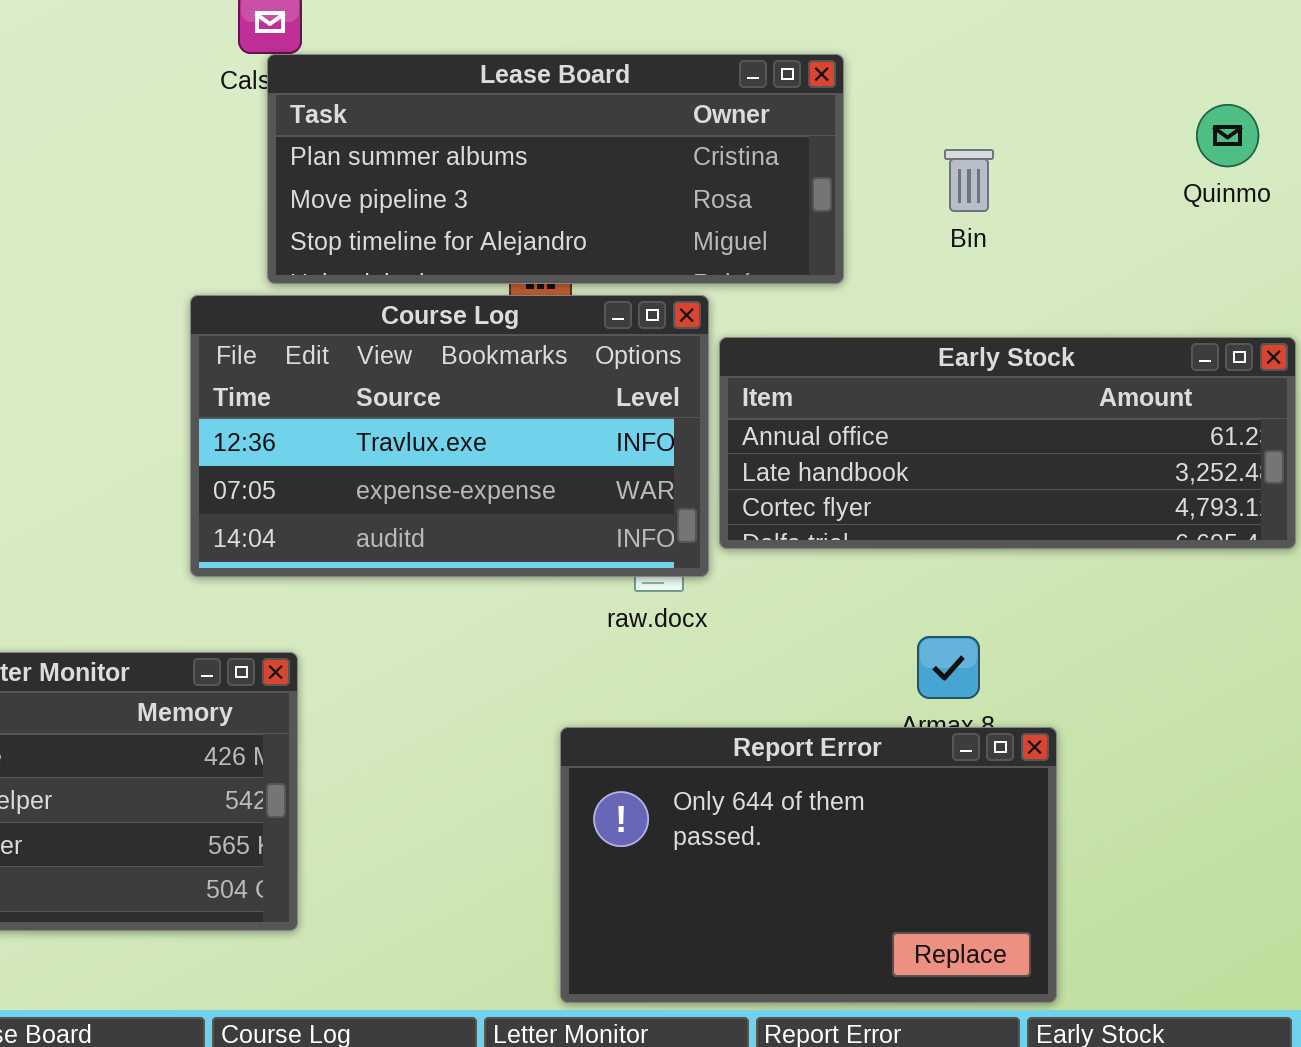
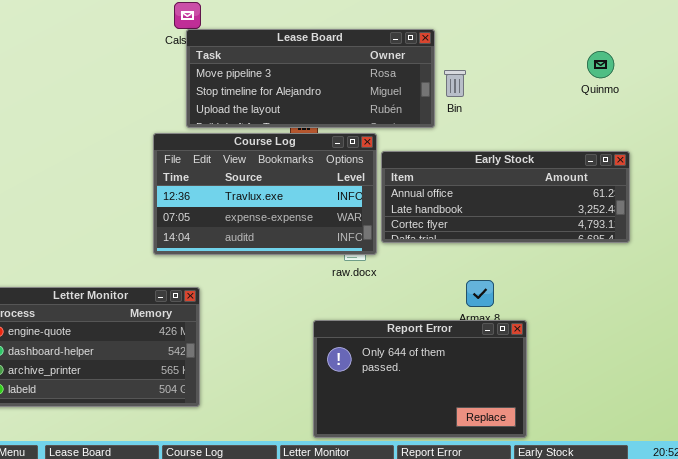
Lease Board: [267,54,844,284] -> [186,29,435,128], scrolled down 1 row
Bin: [944,149,994,212] -> [444,70,466,97], moved

